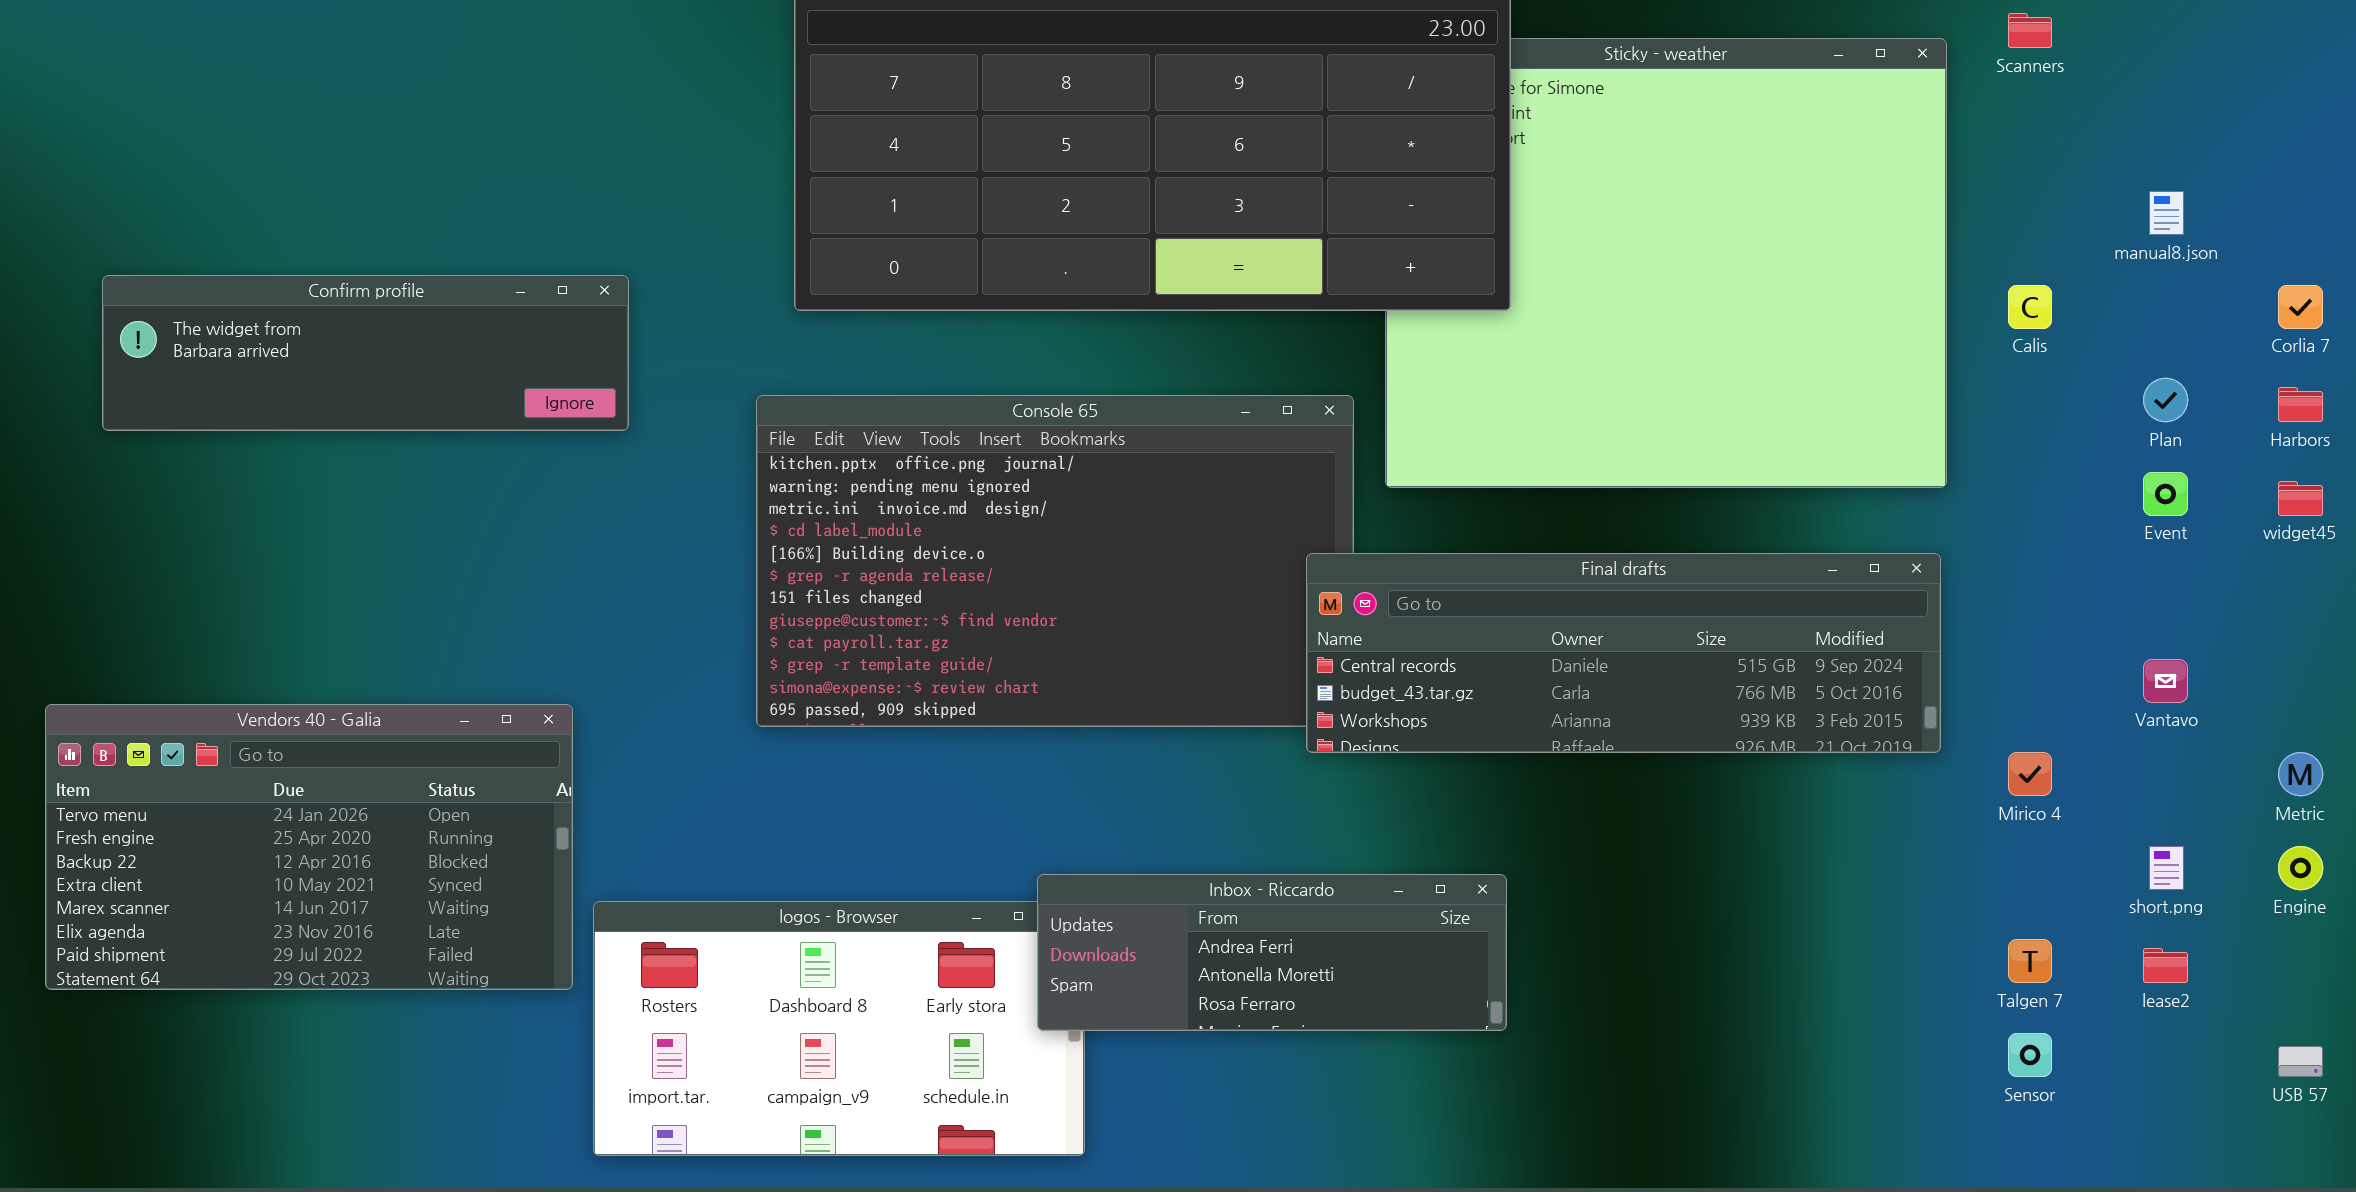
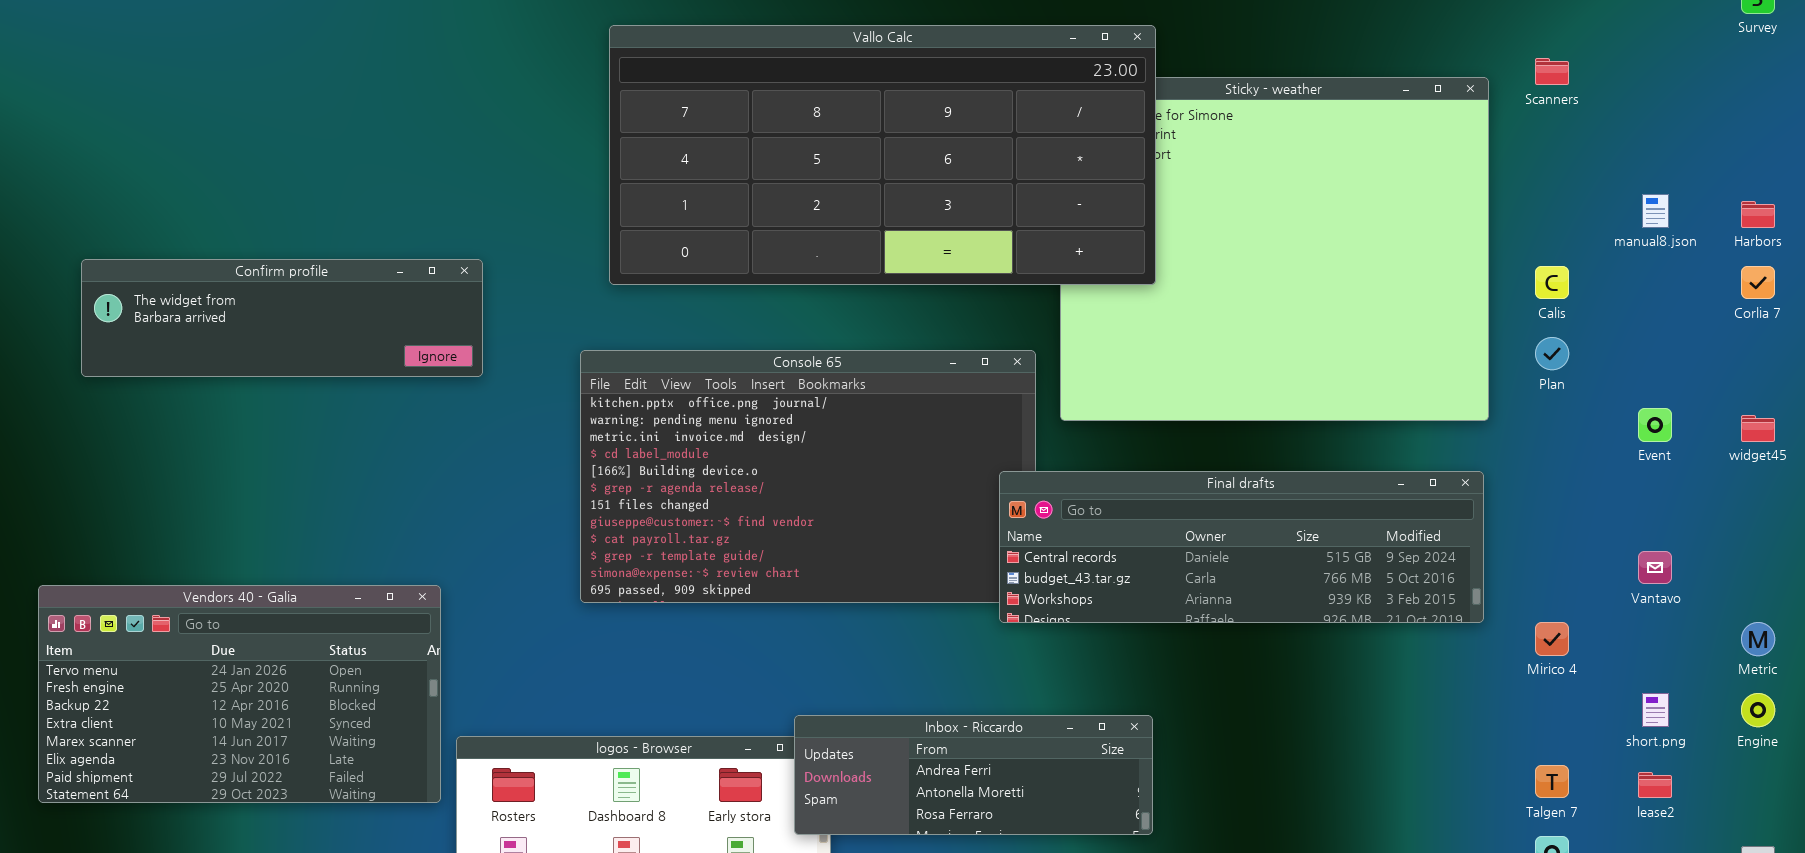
Plan: [2143,378,2188,422] -> [1535,337,1569,370], moved
Harbors: [2278,387,2323,422] -> [1741,201,1775,228], moved

